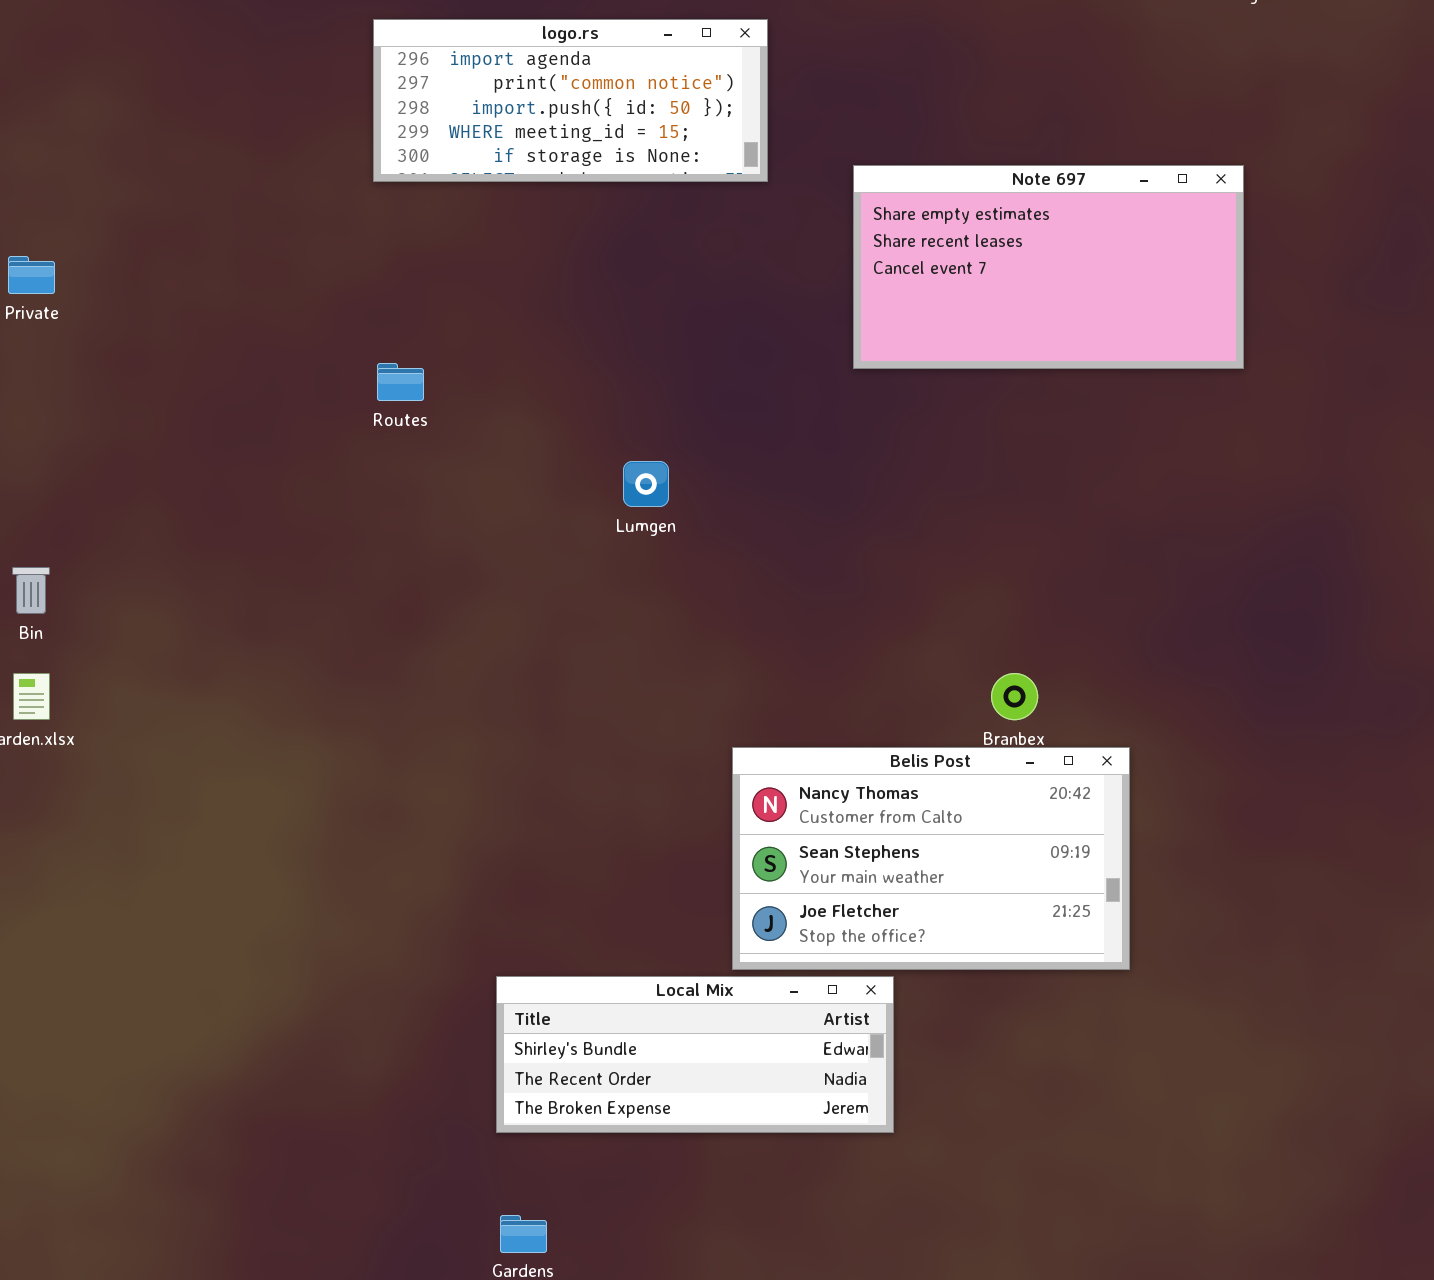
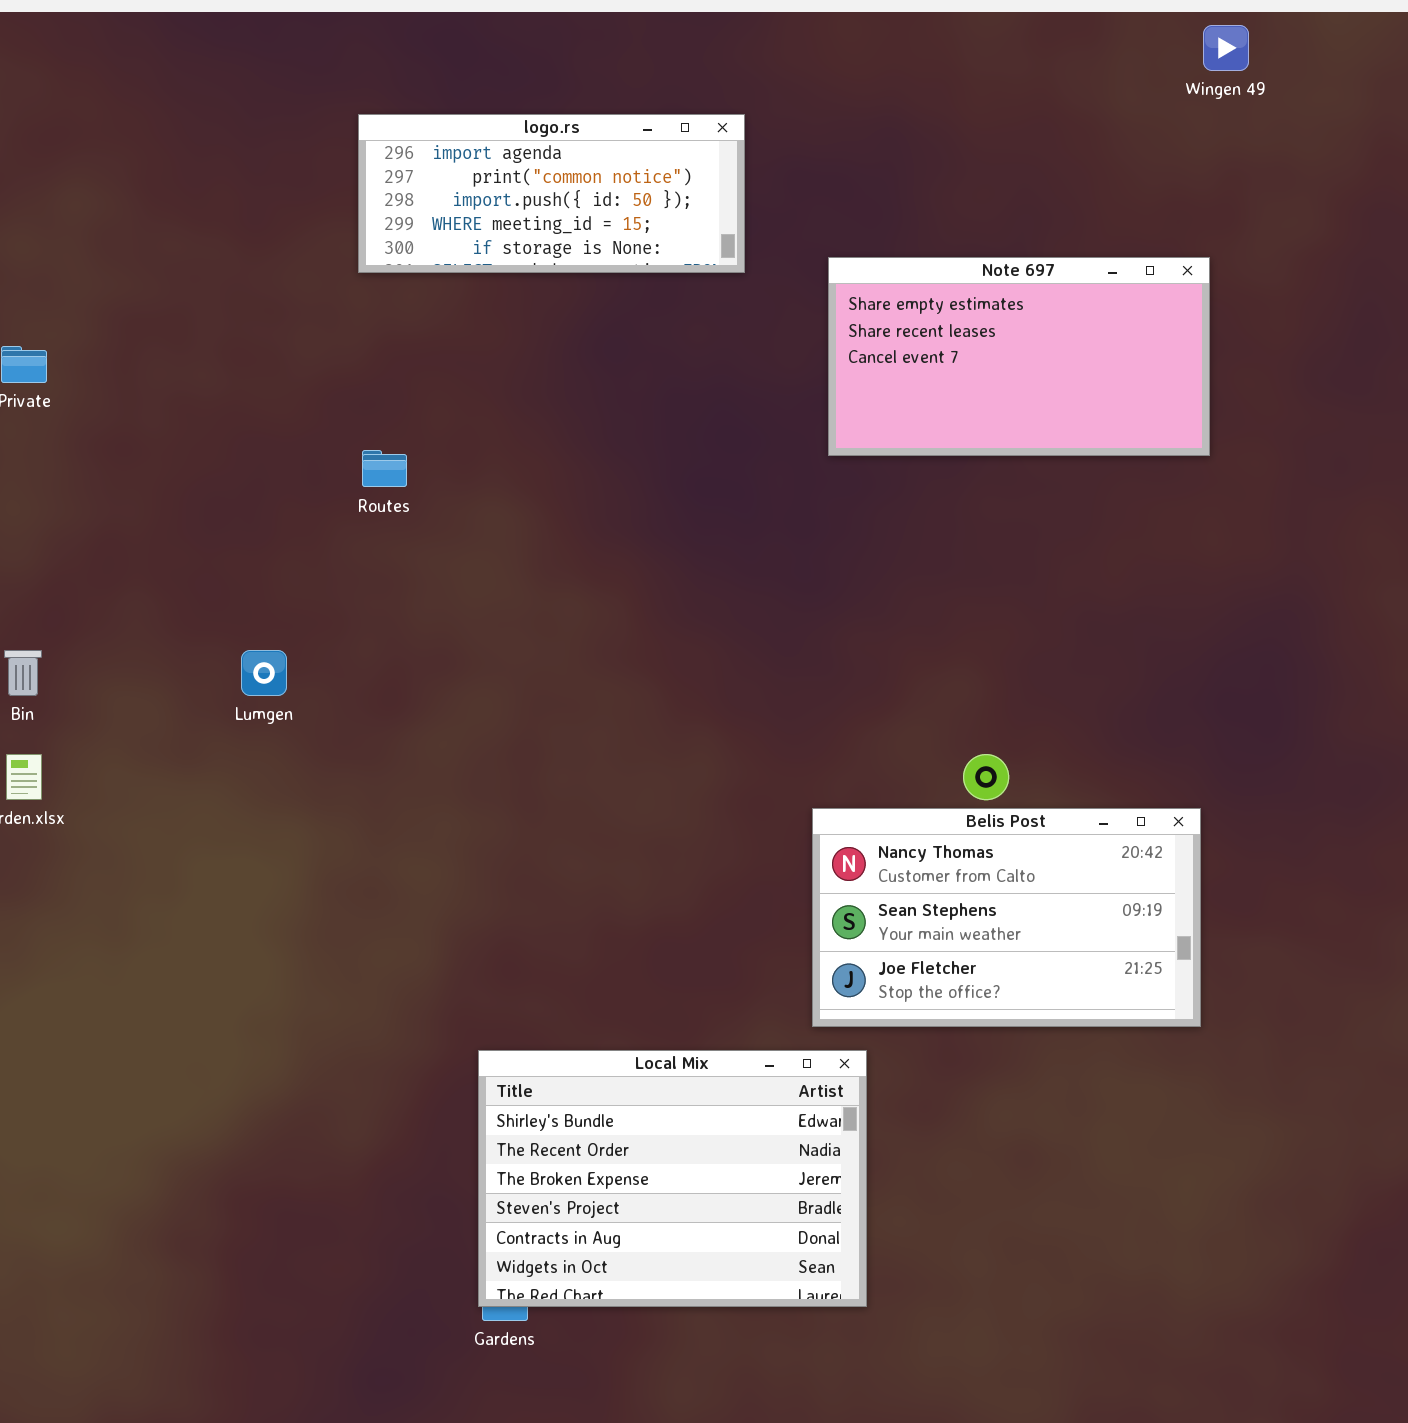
Lumgen: [623,461,669,507] -> [241,650,287,696], moved
Belis Post: [732,747,1130,970] -> [812,808,1201,1027], moved
Local Mix: [496,976,894,1133] -> [478,1050,867,1307], resized

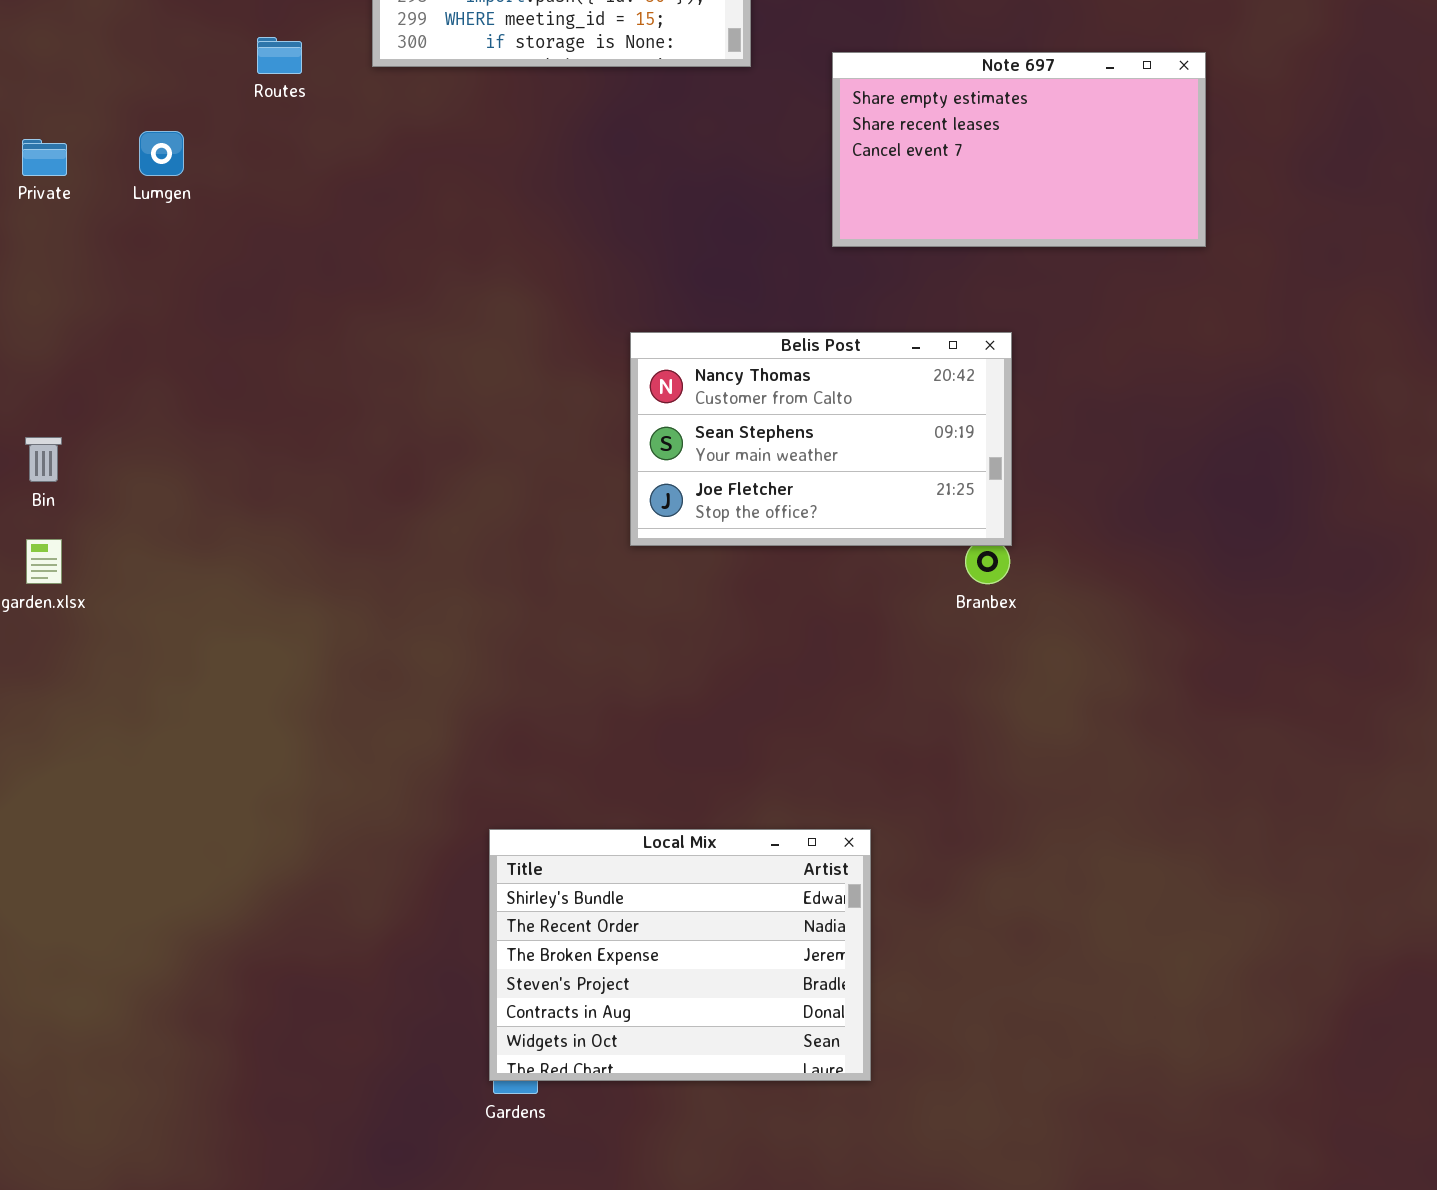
Routes: [362,450,407,487] -> [257,37,302,74], moved
Lumgen: [241,650,287,696] -> [139,131,184,176], moved
Belis Post: [812,808,1201,1027] -> [630,332,1012,546], moved

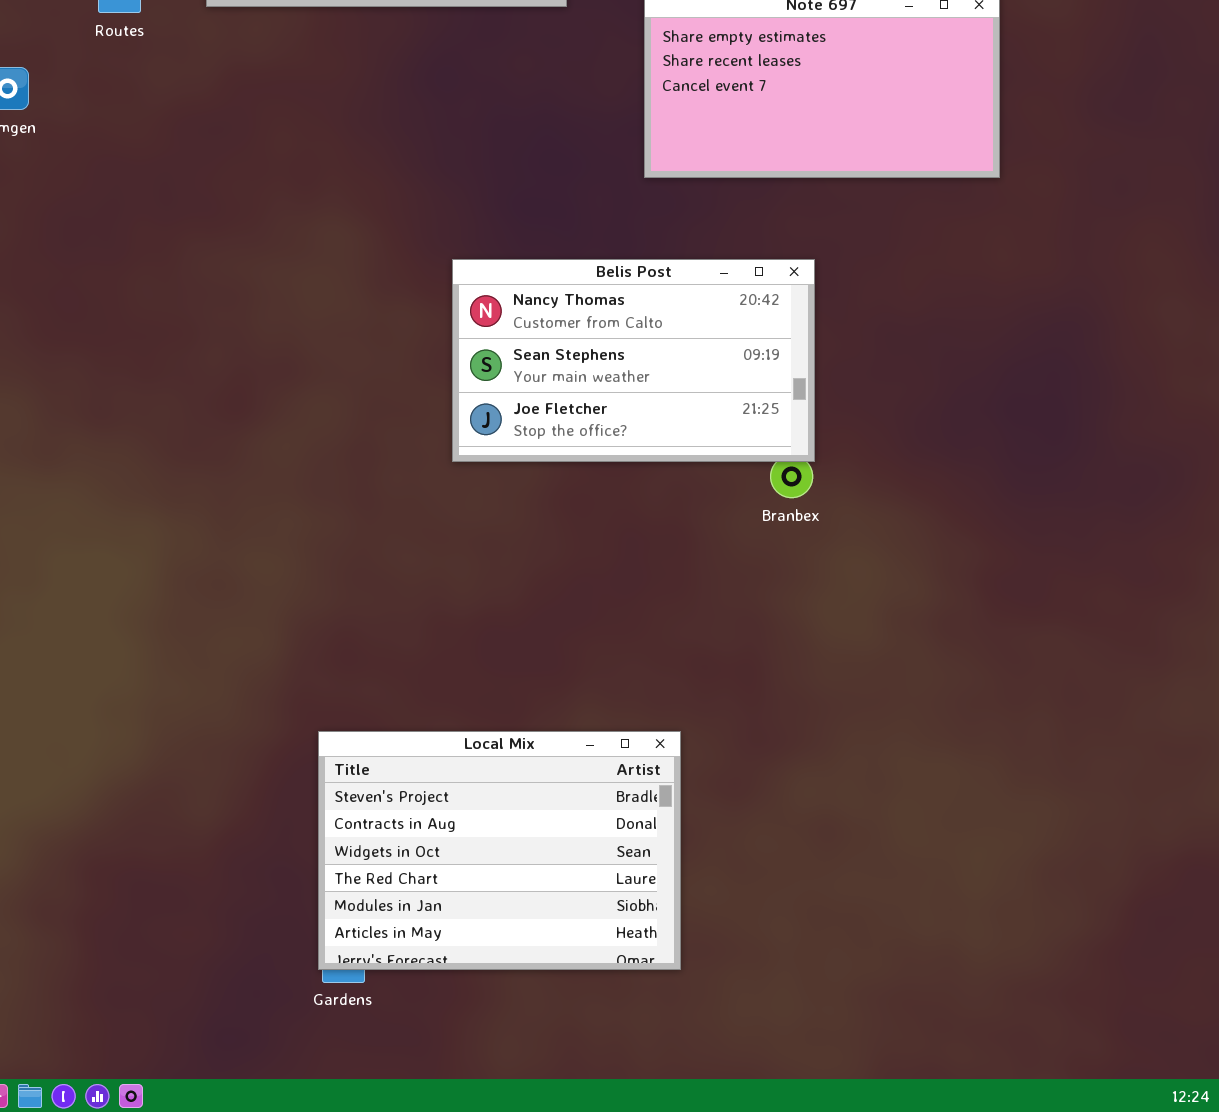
Local Mix: [489,829,871,1081] -> [318,731,681,970], scrolled down 3 rows

